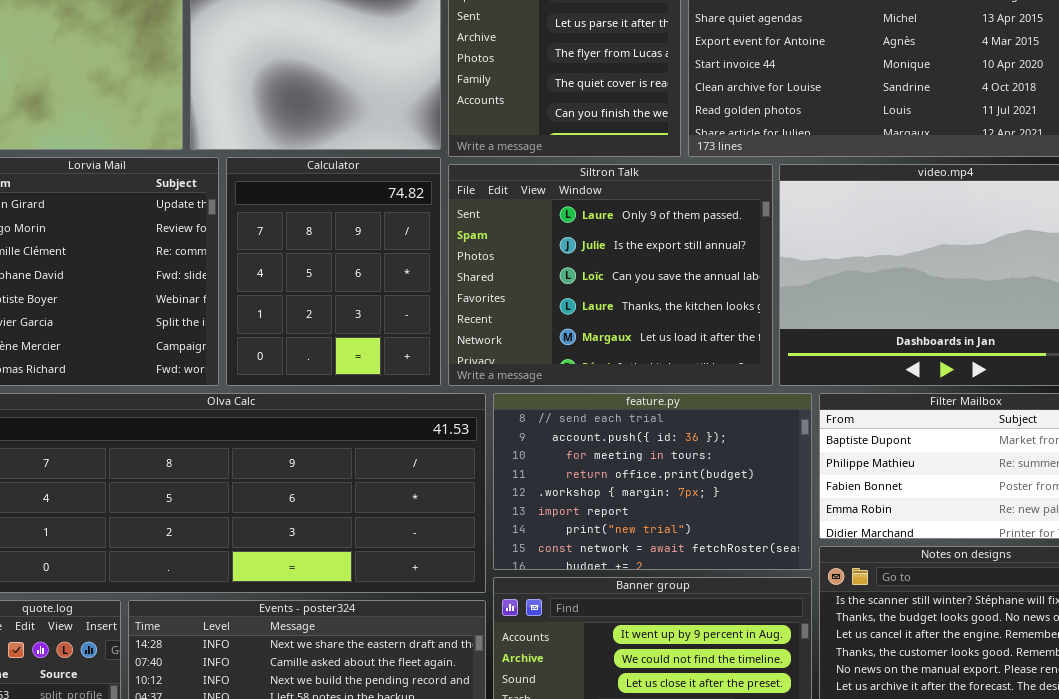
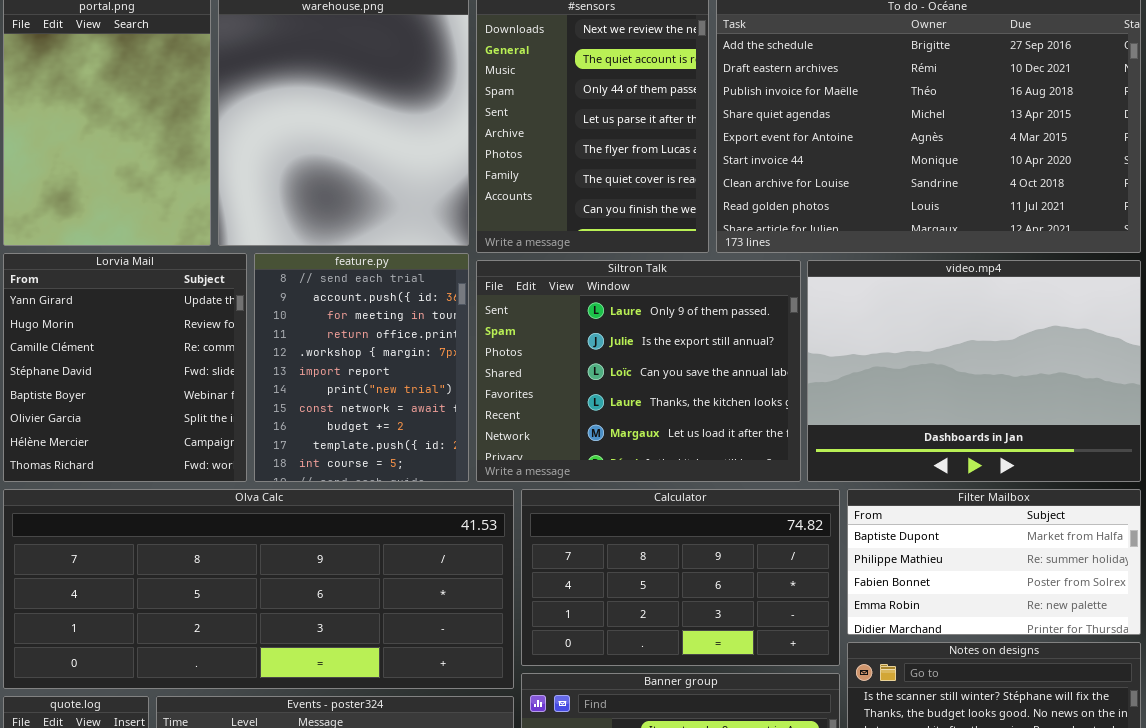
Calculator: [226,157,441,386] -> [521,489,840,666], moved, resized
feature.py: [493,393,812,570] -> [254,253,469,482], moved, resized

